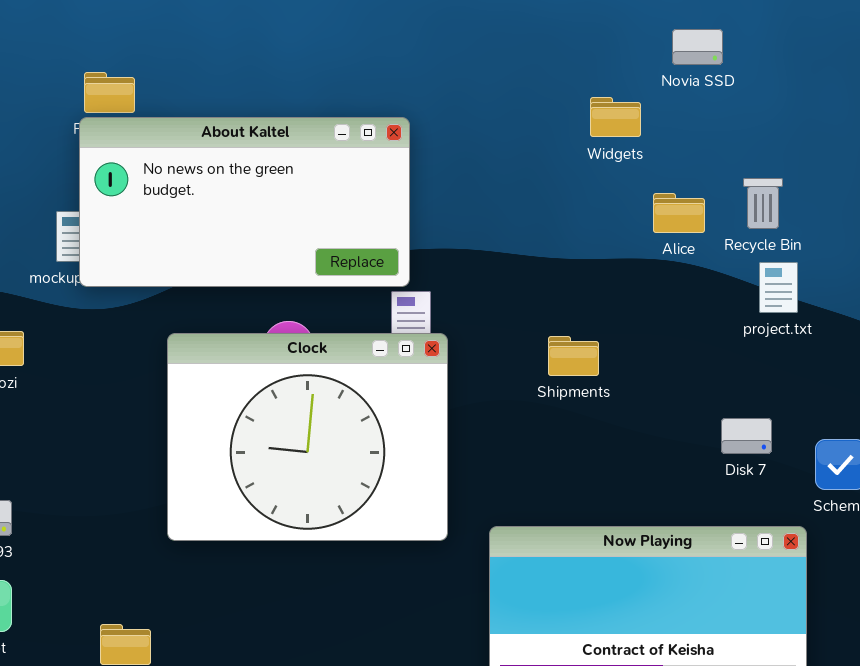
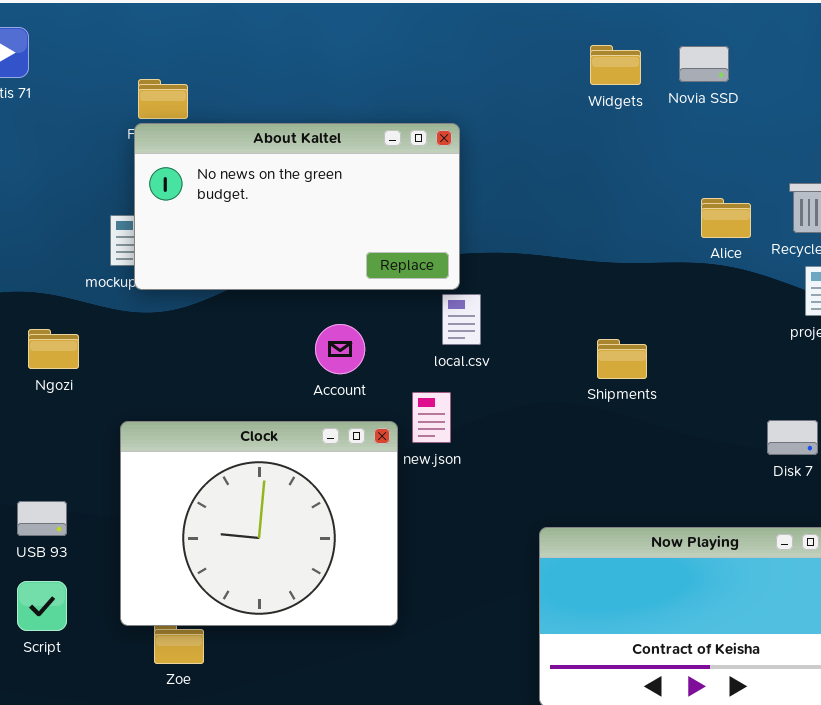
Novia SSD: [672,29,723,65] -> [679,46,729,82], moved
Widgets: [590,97,641,137] -> [590,45,641,85], moved
Clock: [167,333,448,541] -> [120,421,398,626], moved

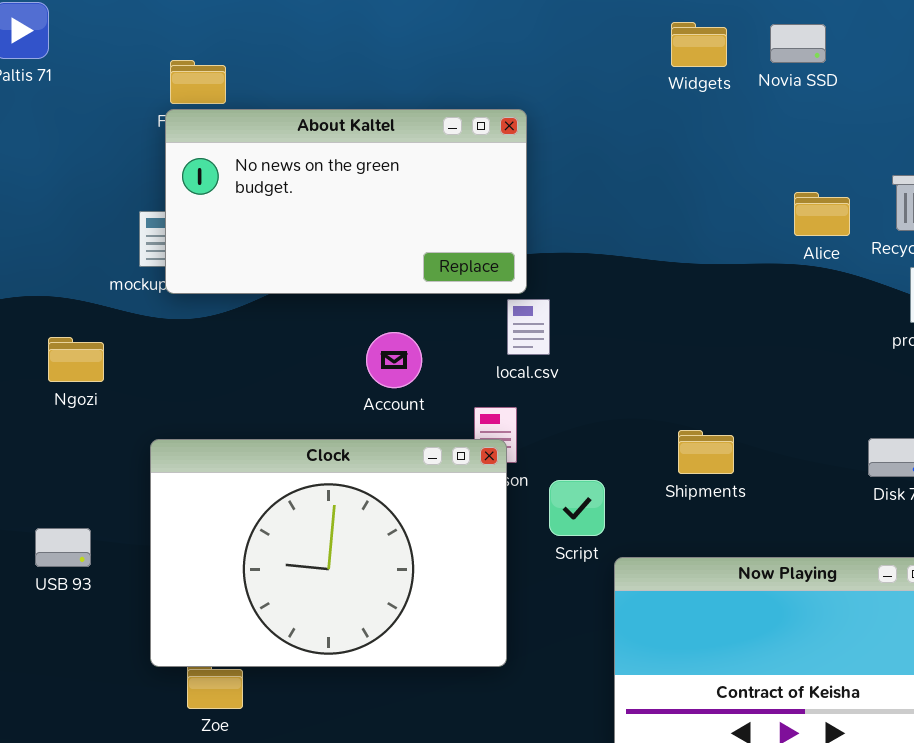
Shipments: [597,339,647,379] -> [678,430,734,474], moved
Clock: [120,421,398,626] -> [150,439,507,667], resized
Script: [17,581,67,631] -> [549,480,605,536], moved

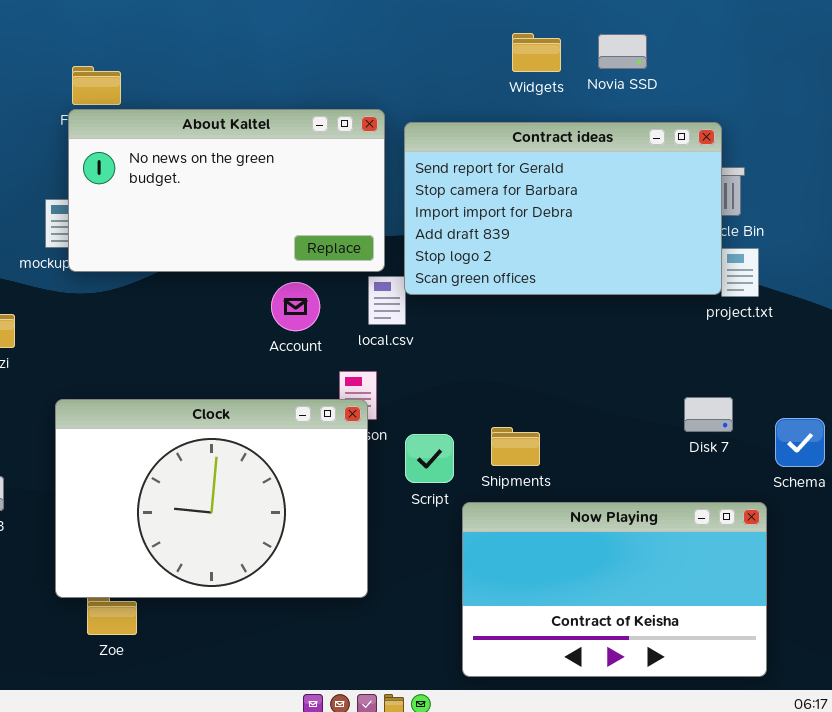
Contract ideas: none -> [404,122,722,295], opened
Account: [366,332,422,388] -> [271,282,320,331], moved
Shipments: [678,430,734,474] -> [491,427,540,466], moved

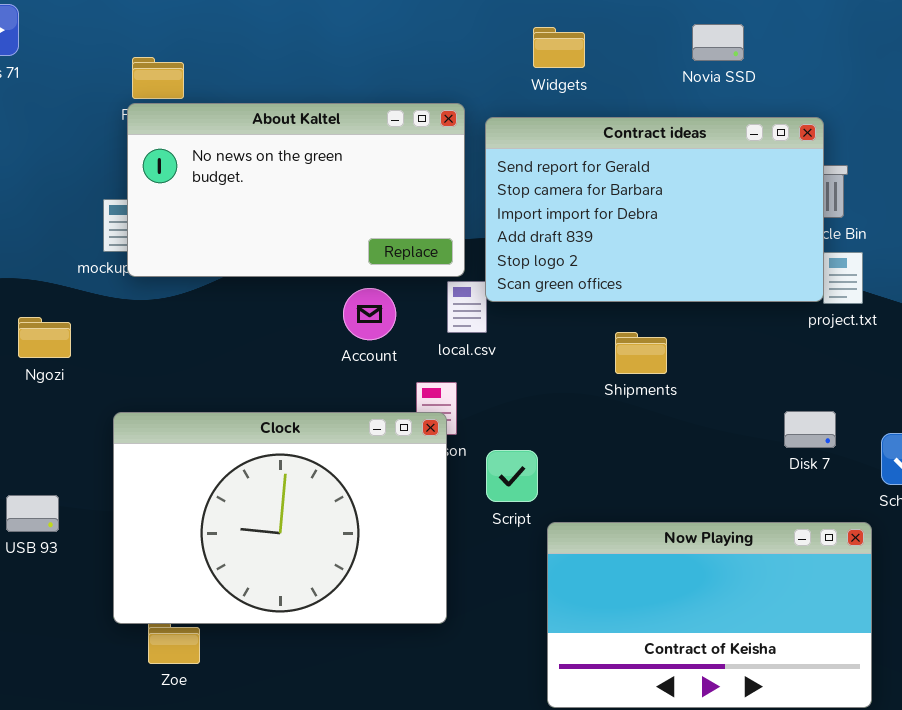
Widgets: [512,33,561,72] -> [533,27,585,68], moved
Shipments: [491,427,540,466] -> [615,332,667,374], moved

